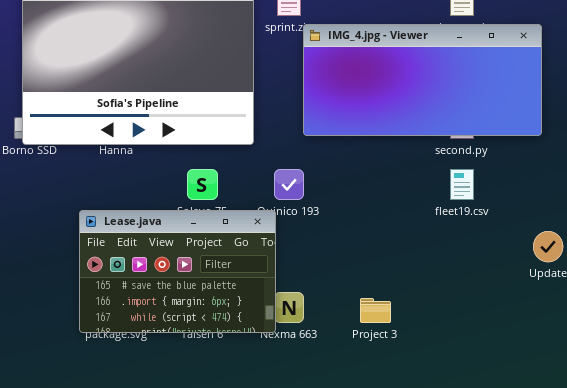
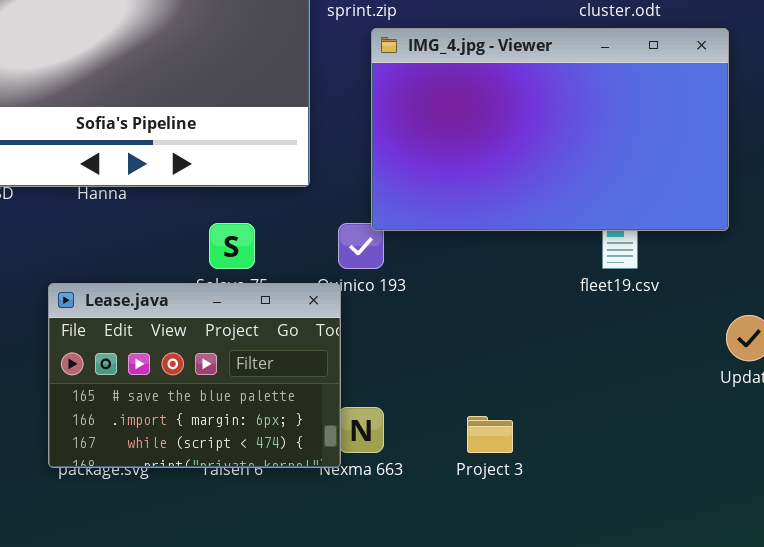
IMG_4.jpg - Viewer: [303,24,542,136] -> [371,28,729,231], moved, resized

